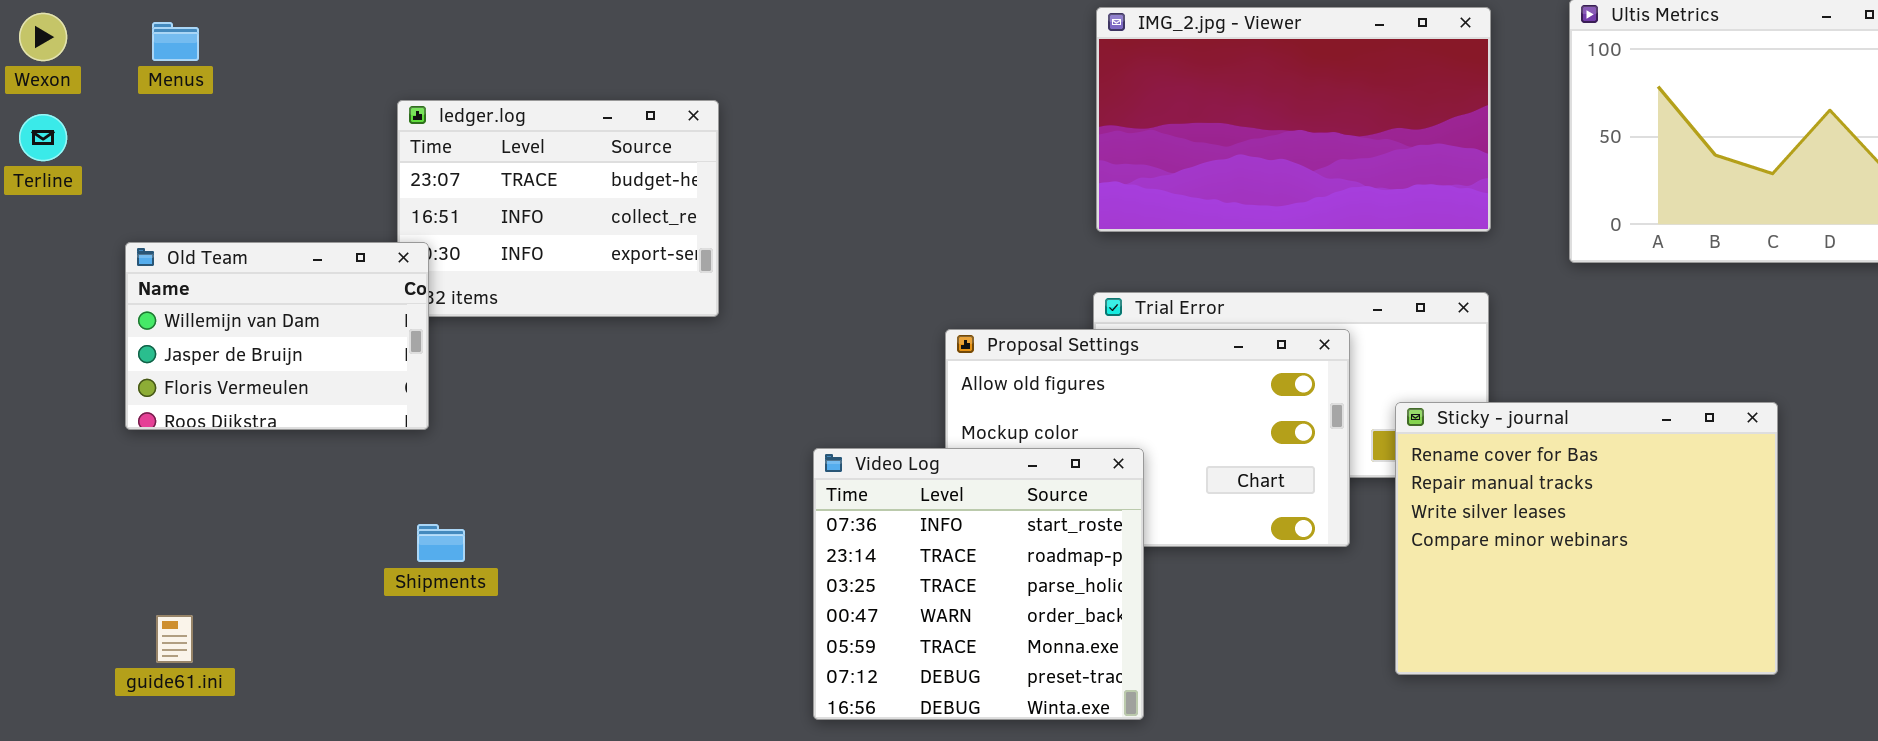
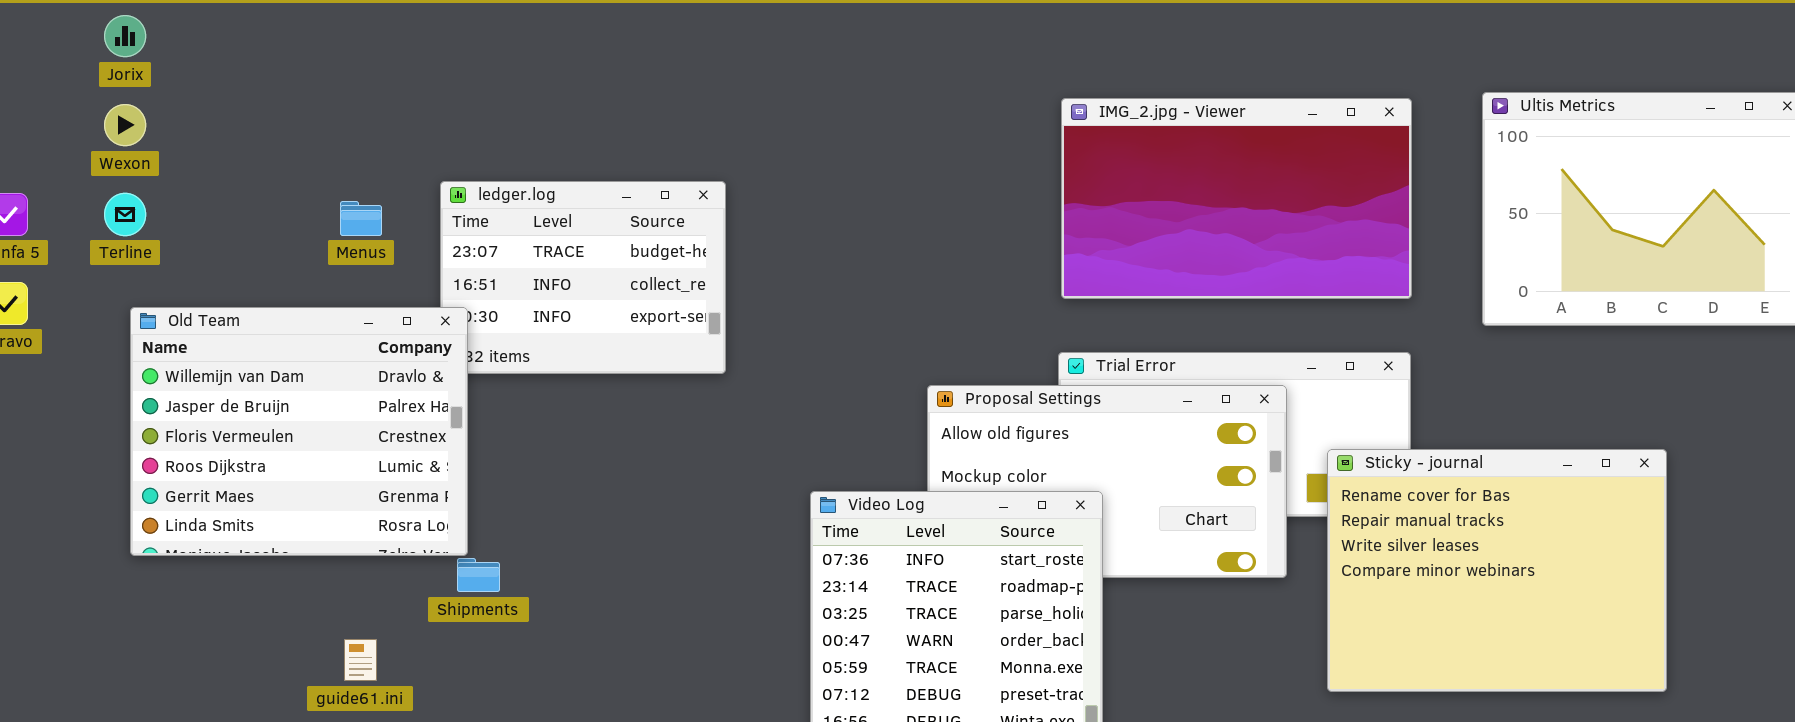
Menus: [152,22,199,61] -> [340,201,382,236], moved
Old Team: [125,242,429,430] -> [130,307,468,556], resized
guide61.ini: [156,615,193,663] -> [344,639,377,681], moved

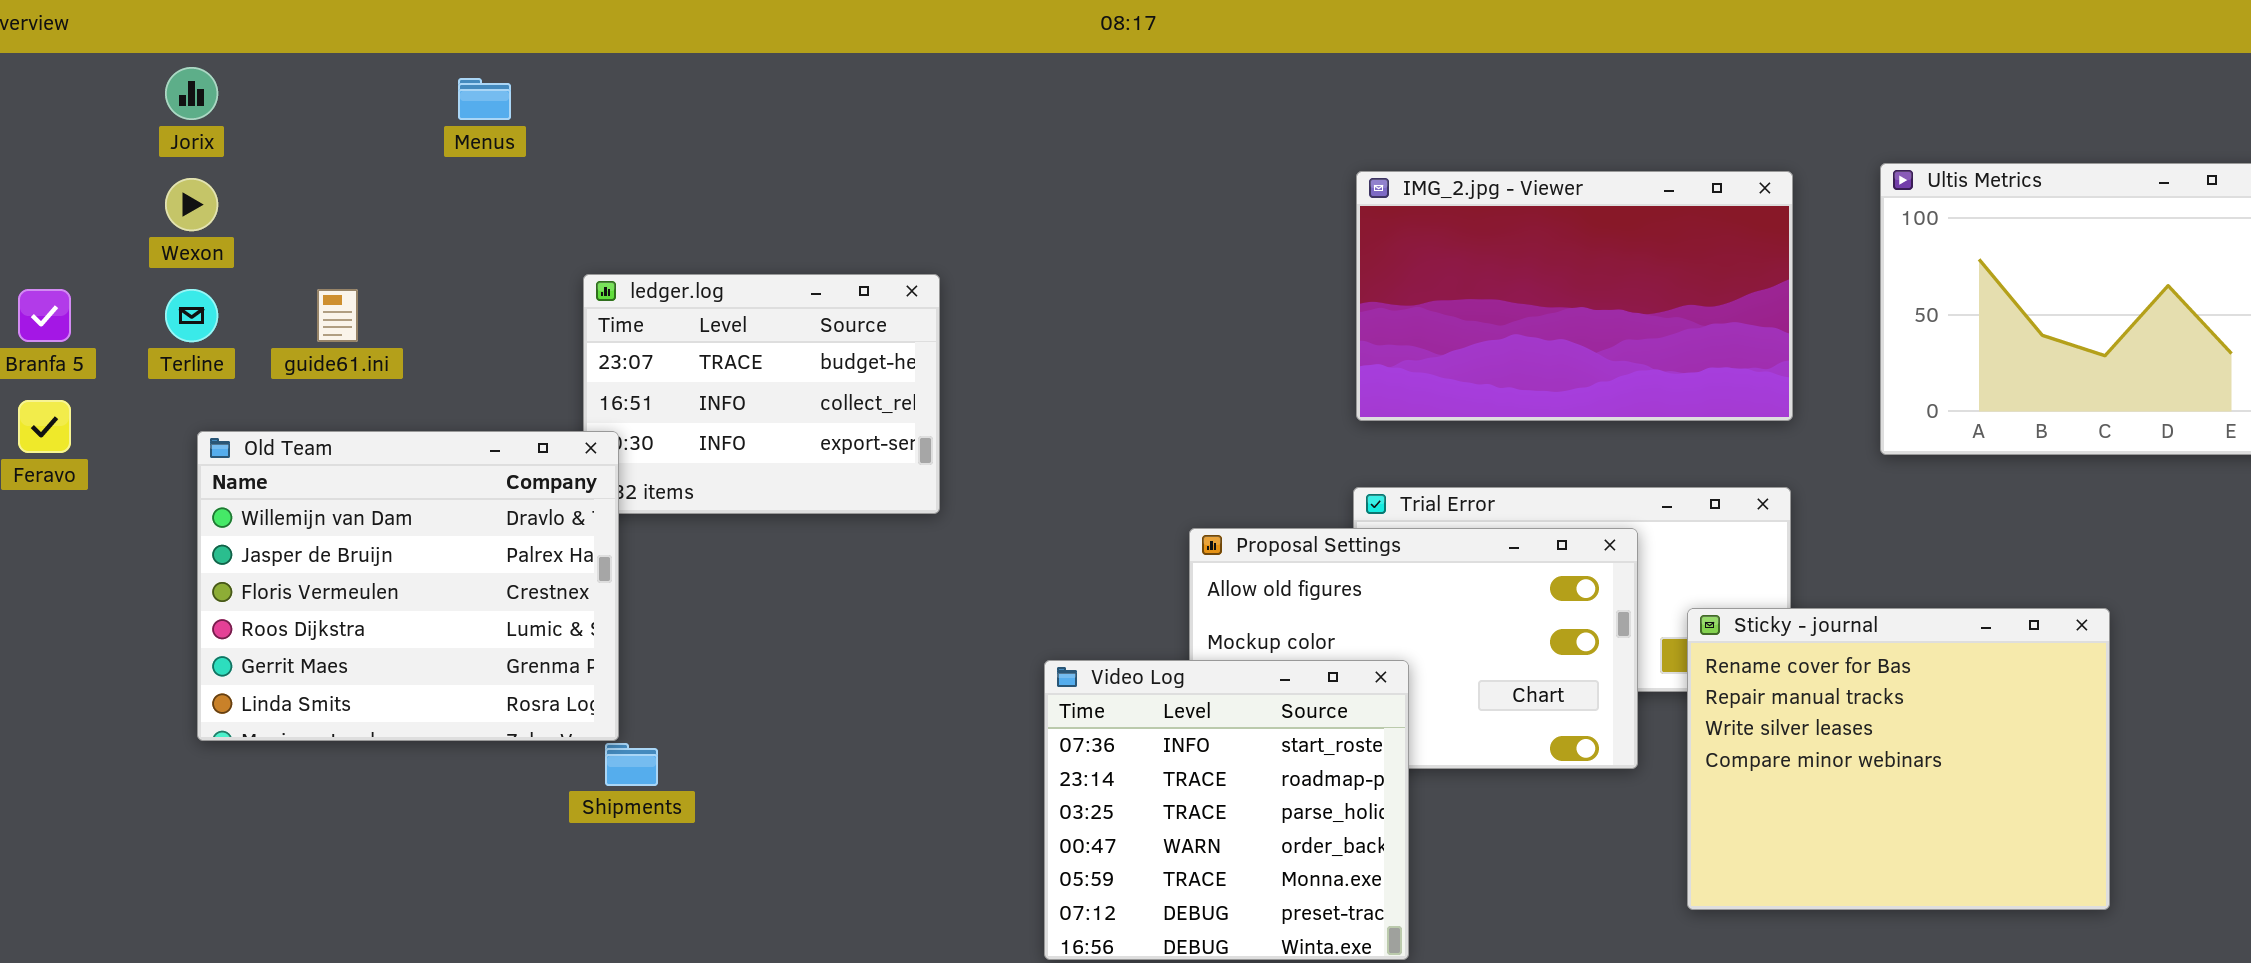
Menus: [340,201,382,236] -> [458,78,511,120], moved
guide61.ini: [344,639,377,681] -> [317,289,358,342], moved

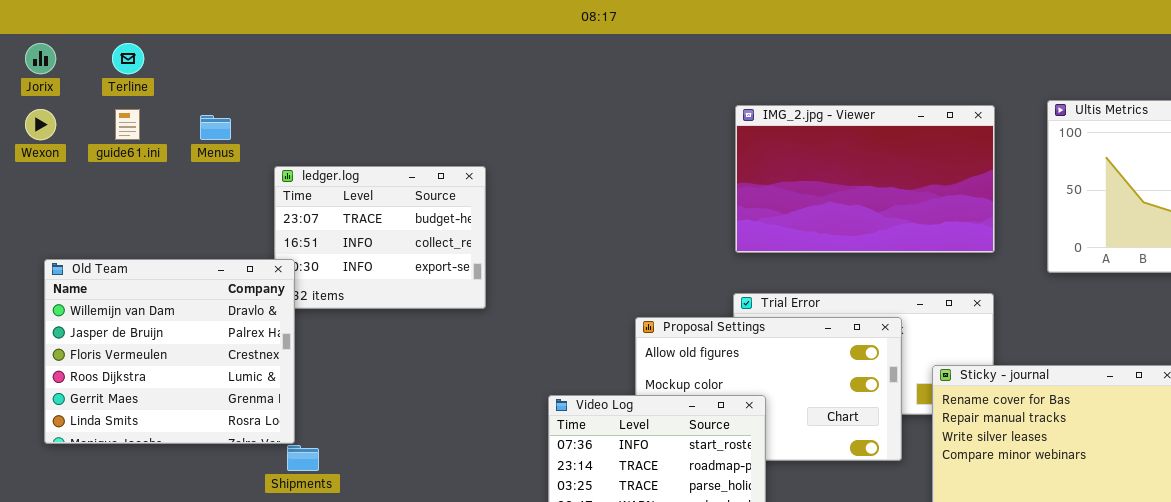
Menus: [458,78,511,120] -> [200,115,231,140], moved
Terline: [165,289,218,342] -> [112,43,144,74], moved
guide61.ini: [317,289,358,342] -> [115,109,140,140], moved

